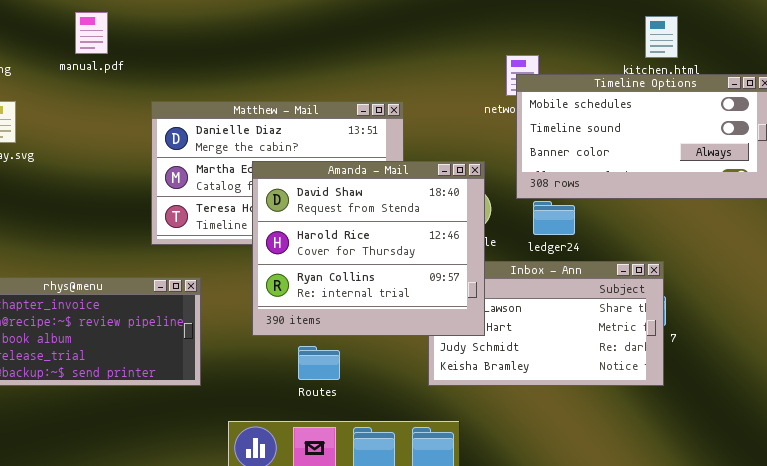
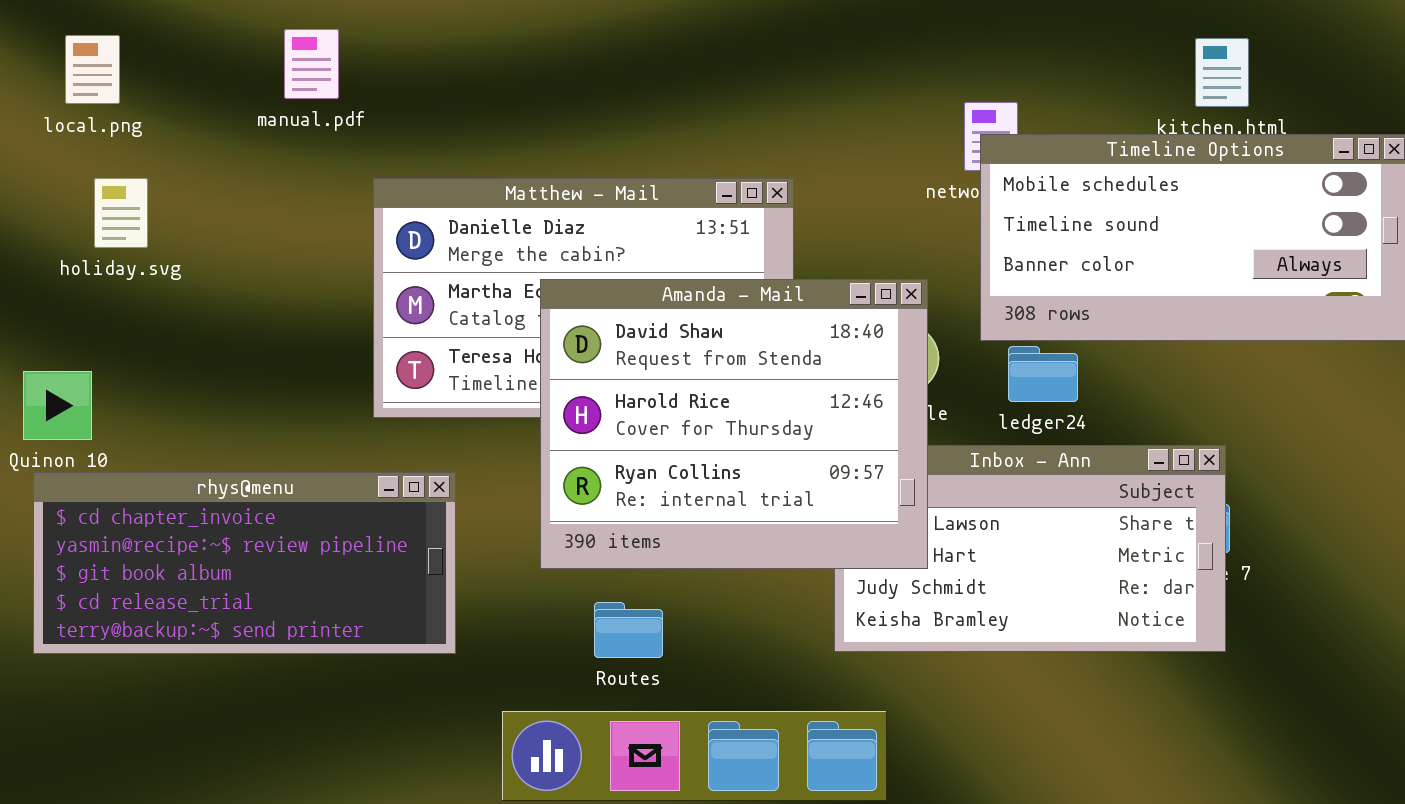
manual.pdf: [75,12,108,54] -> [284,29,339,99], moved
Routes: [298,346,340,380] -> [594,602,663,658], moved

